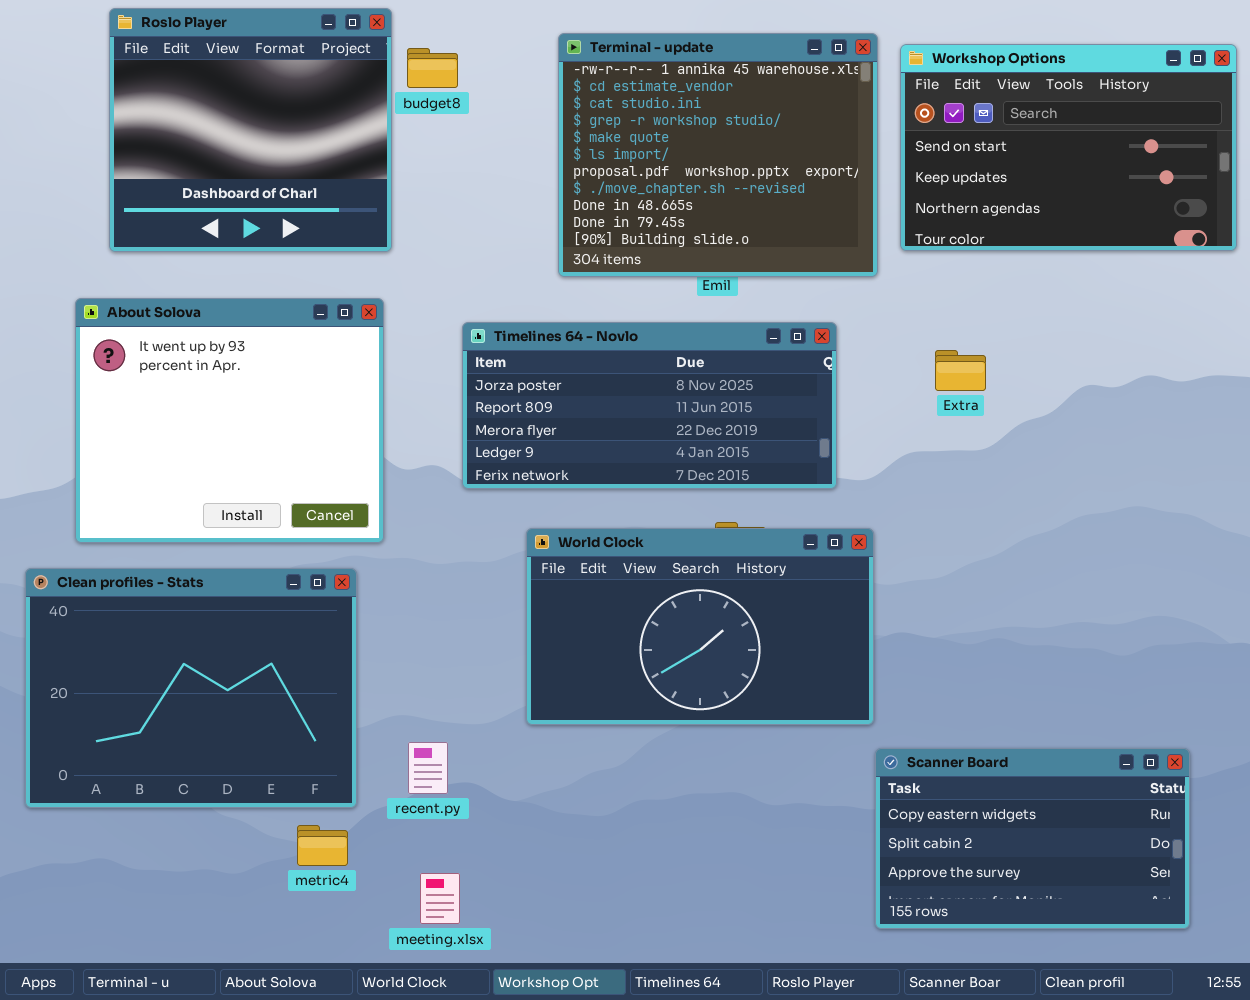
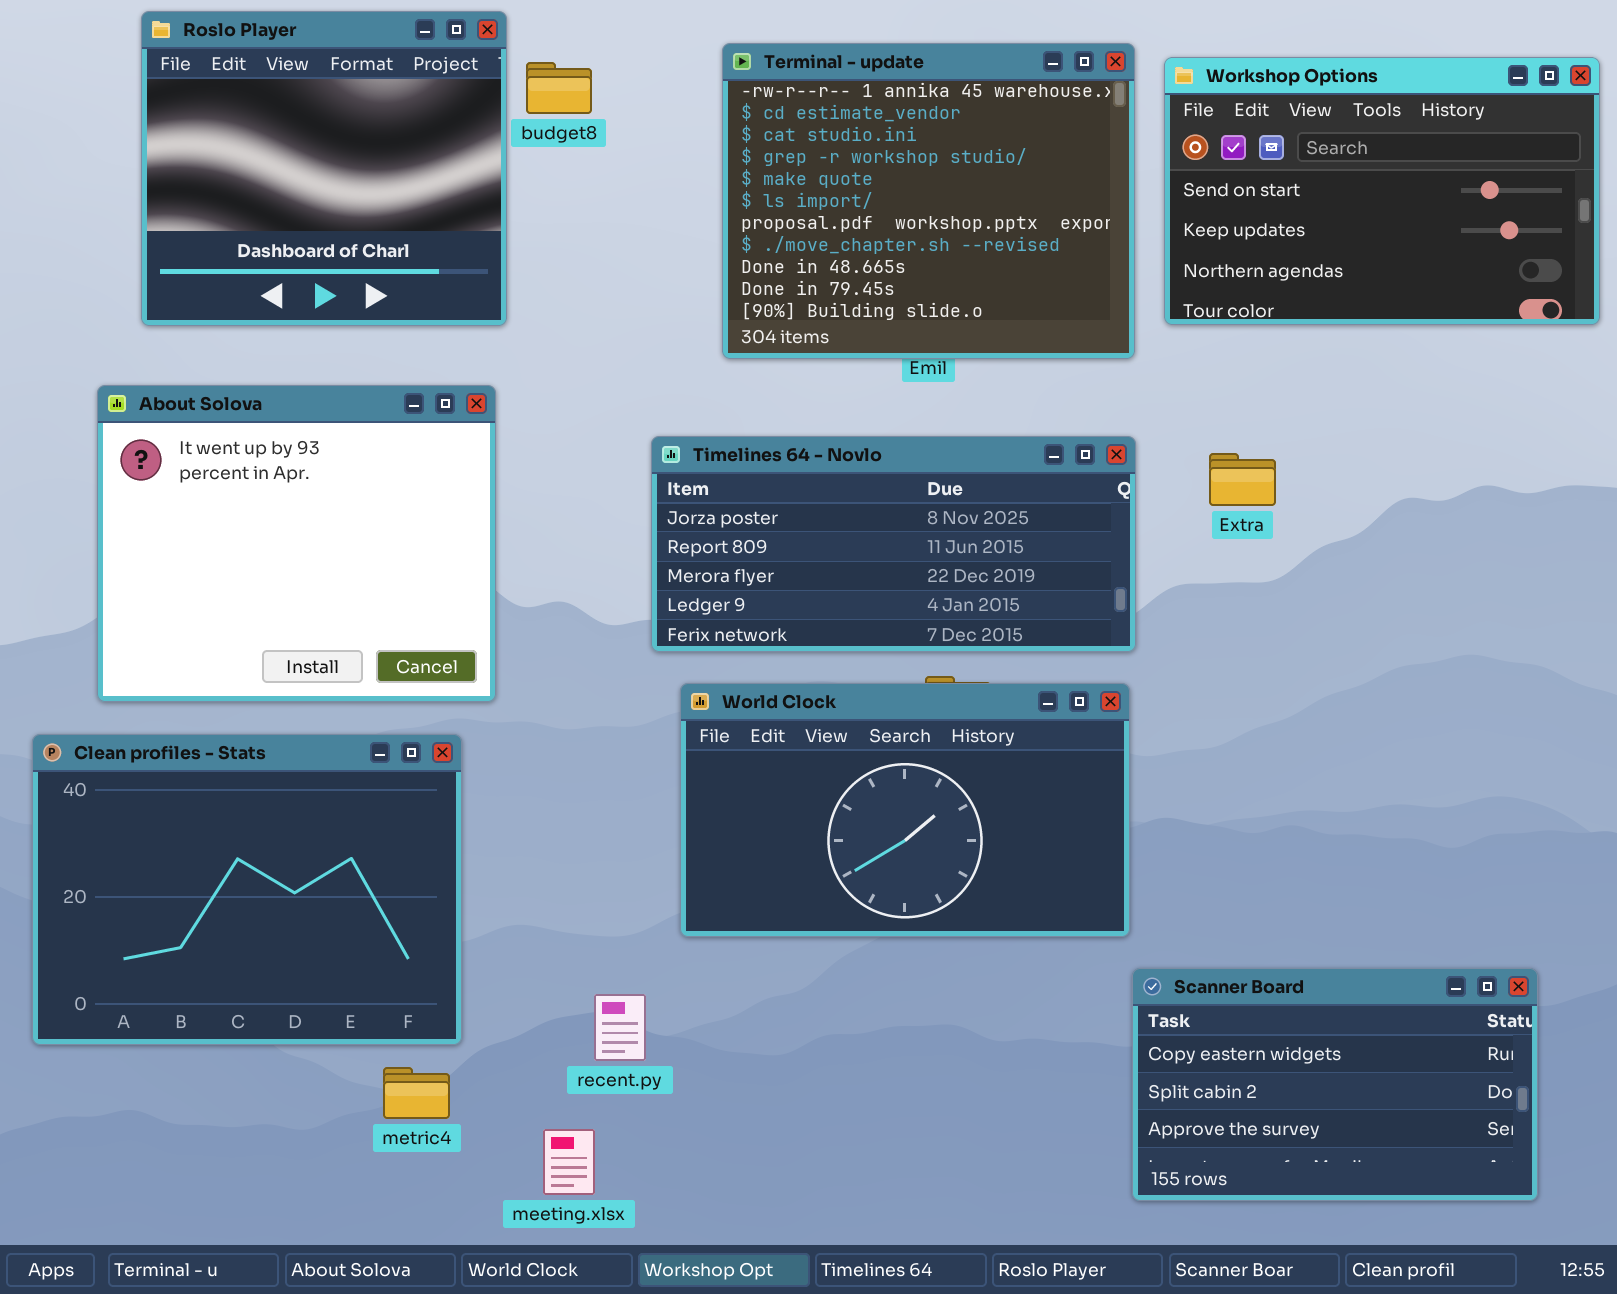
Timelines 64 - Novlo: [462,322,837,489] -> [651,436,1136,652], moved
recent.py: [408,742,448,794] -> [594,994,646,1061], moved

